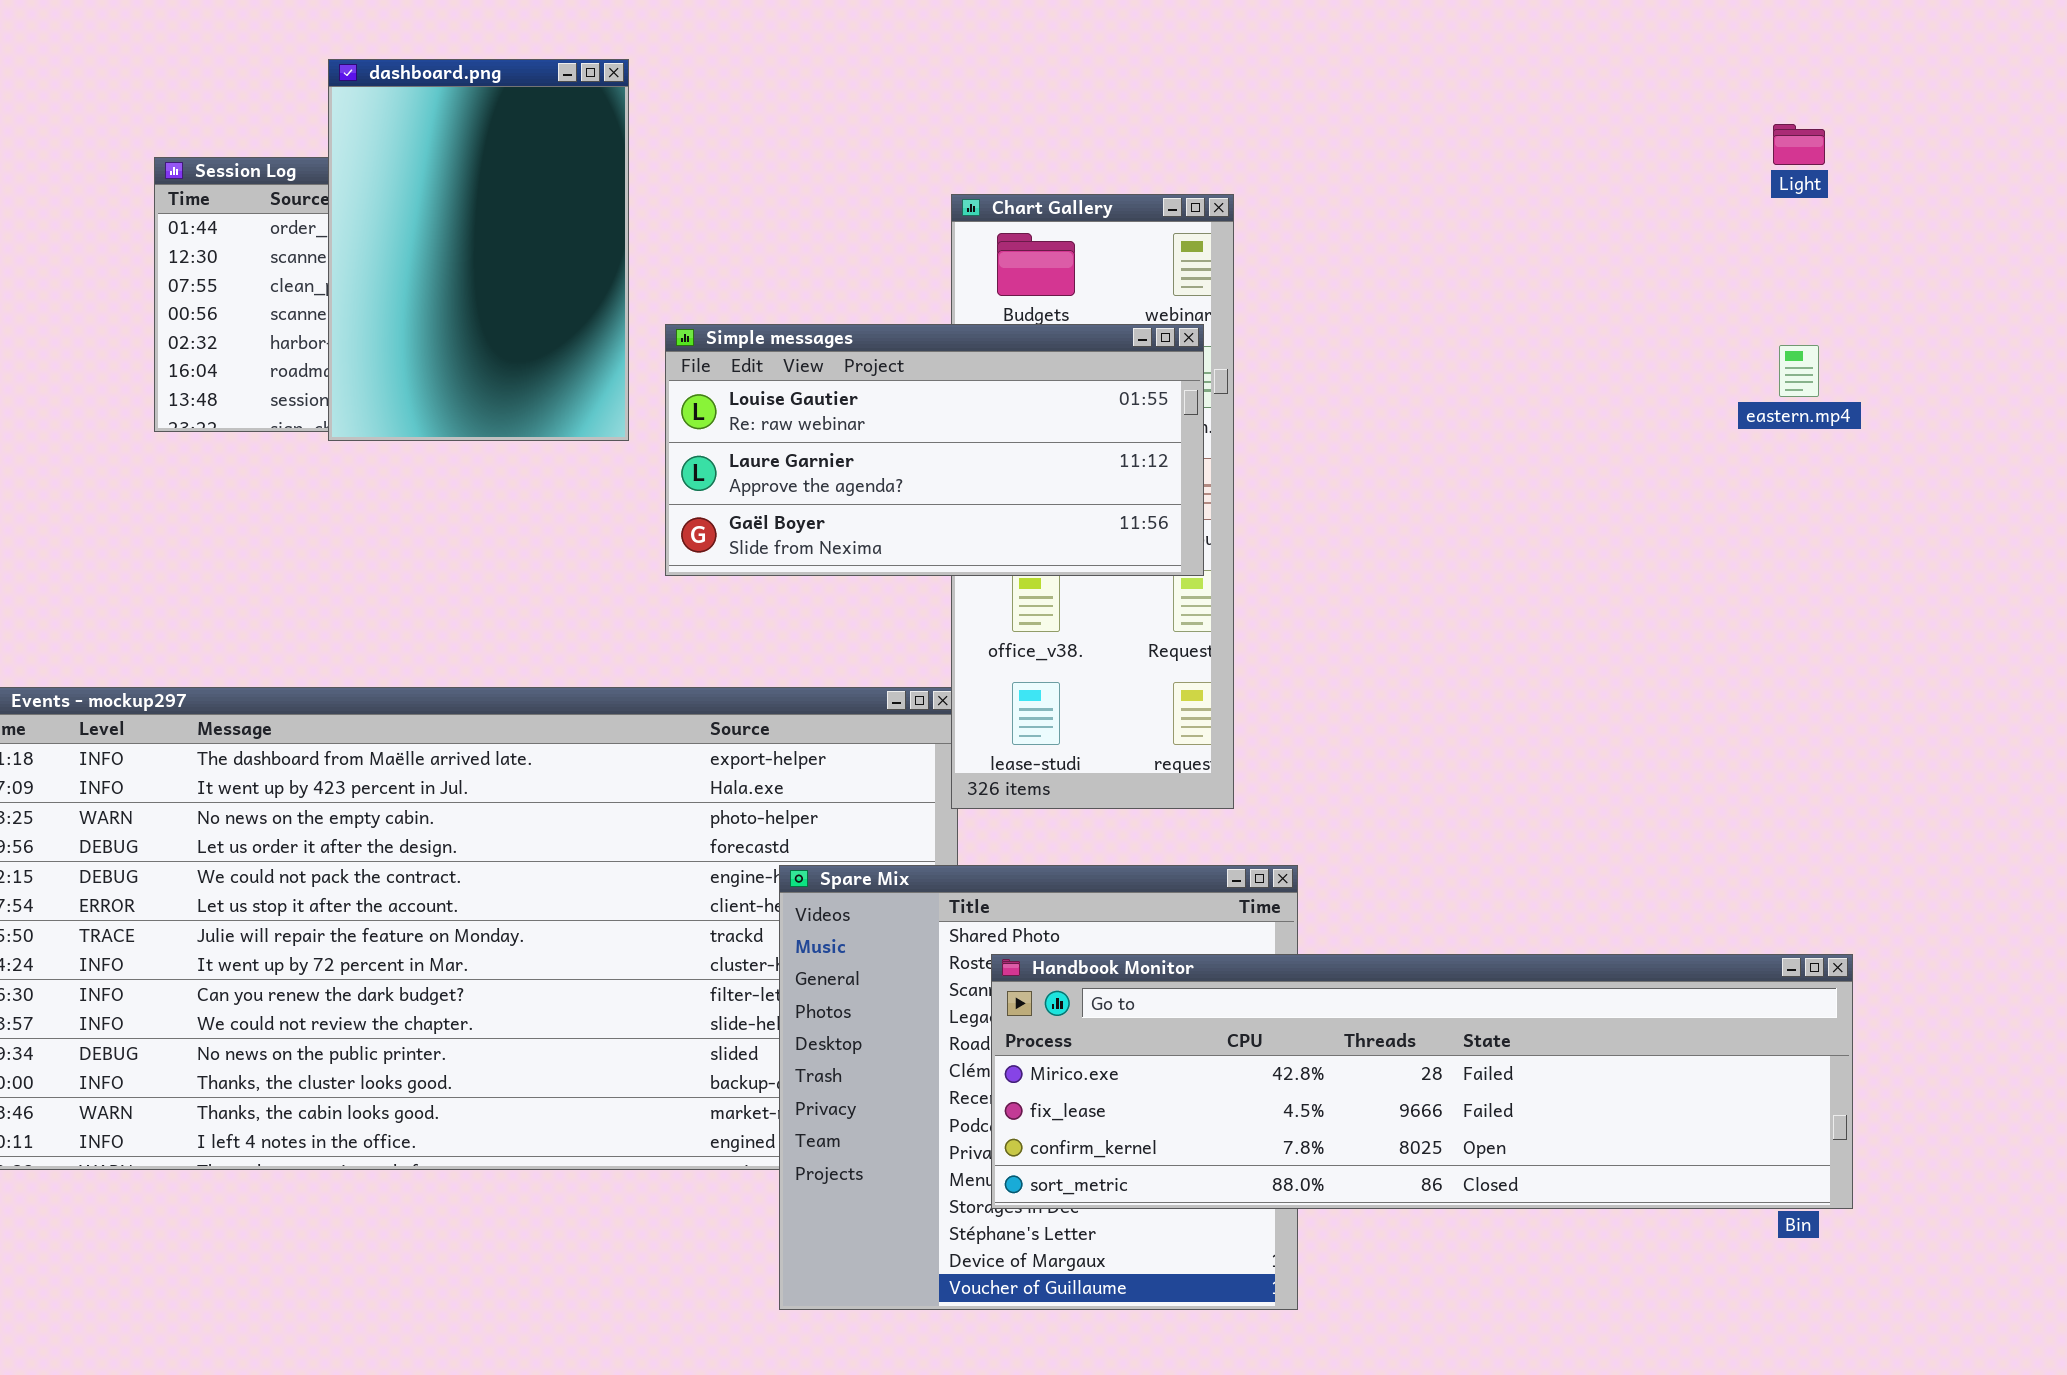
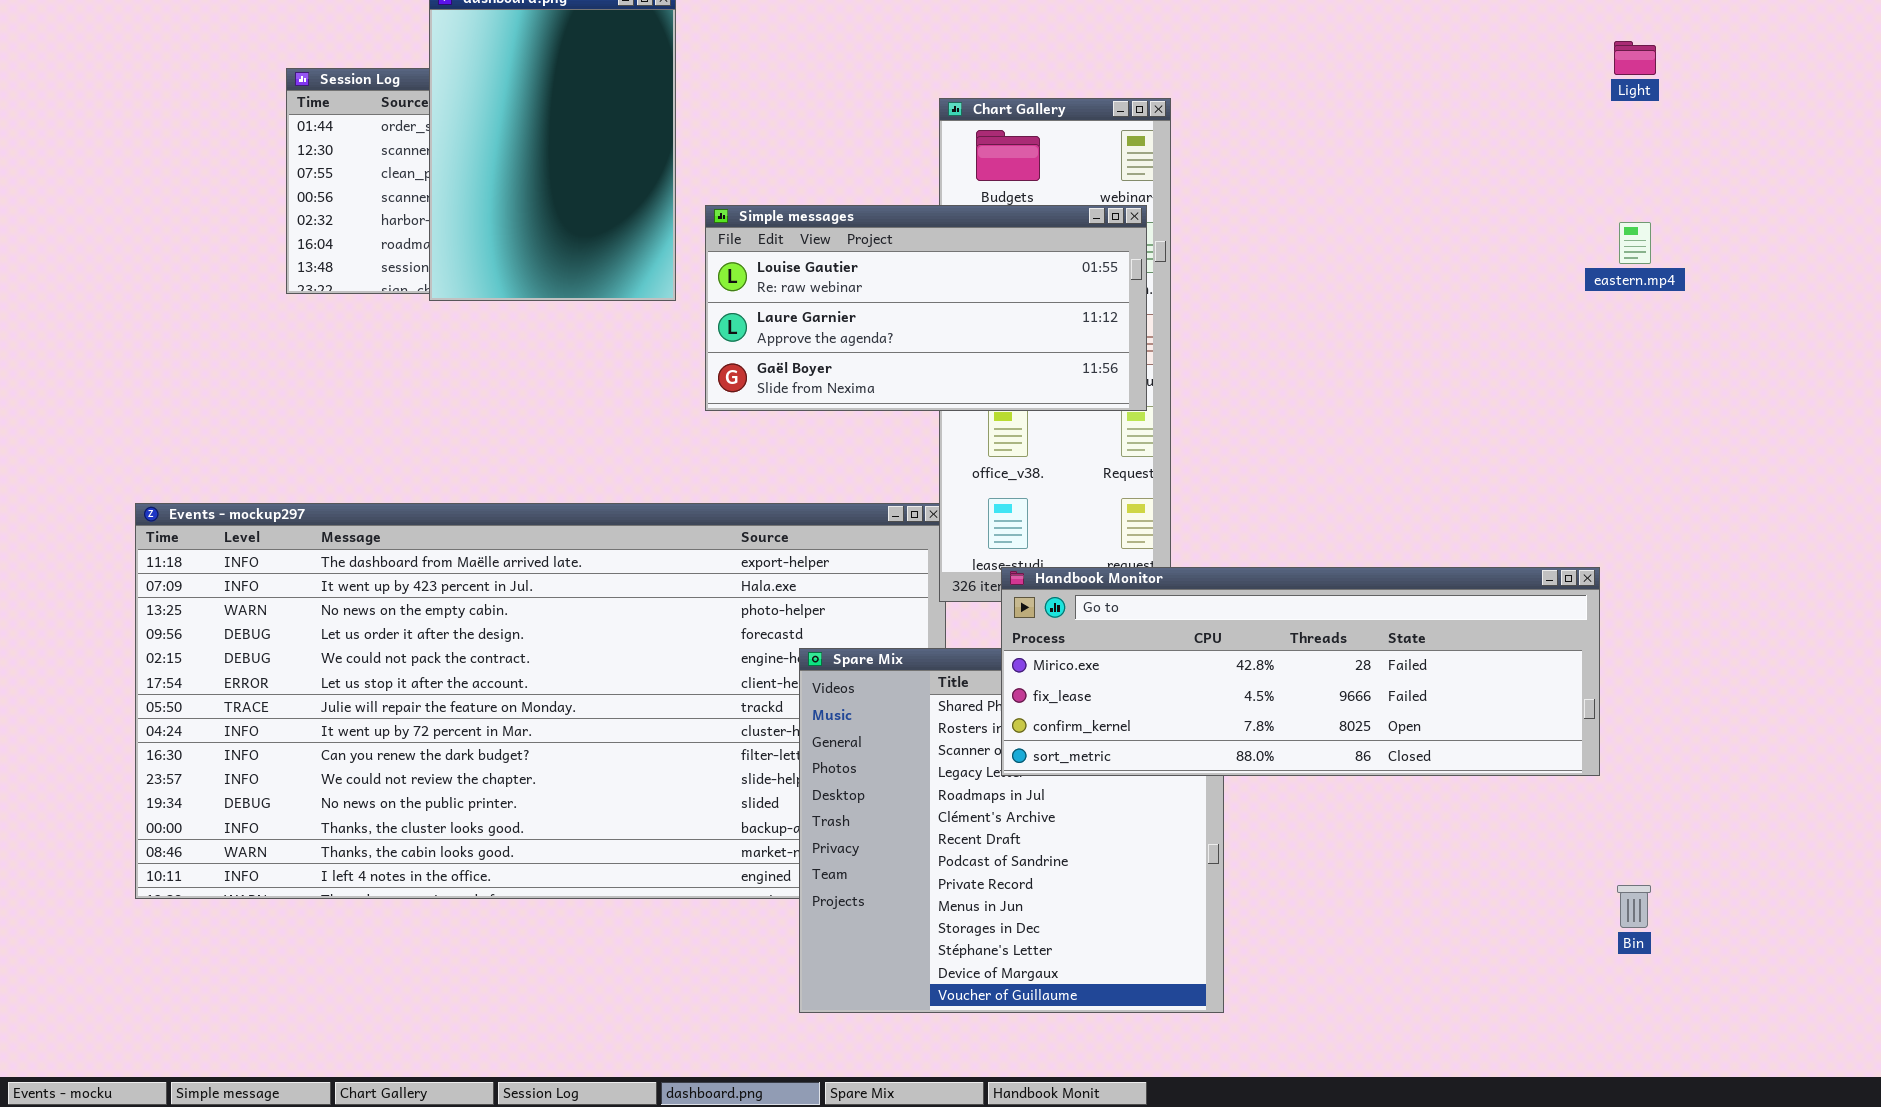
Handbook Monitor: [991,954,1853,1209] -> [1001,567,1600,776], moved, resized

